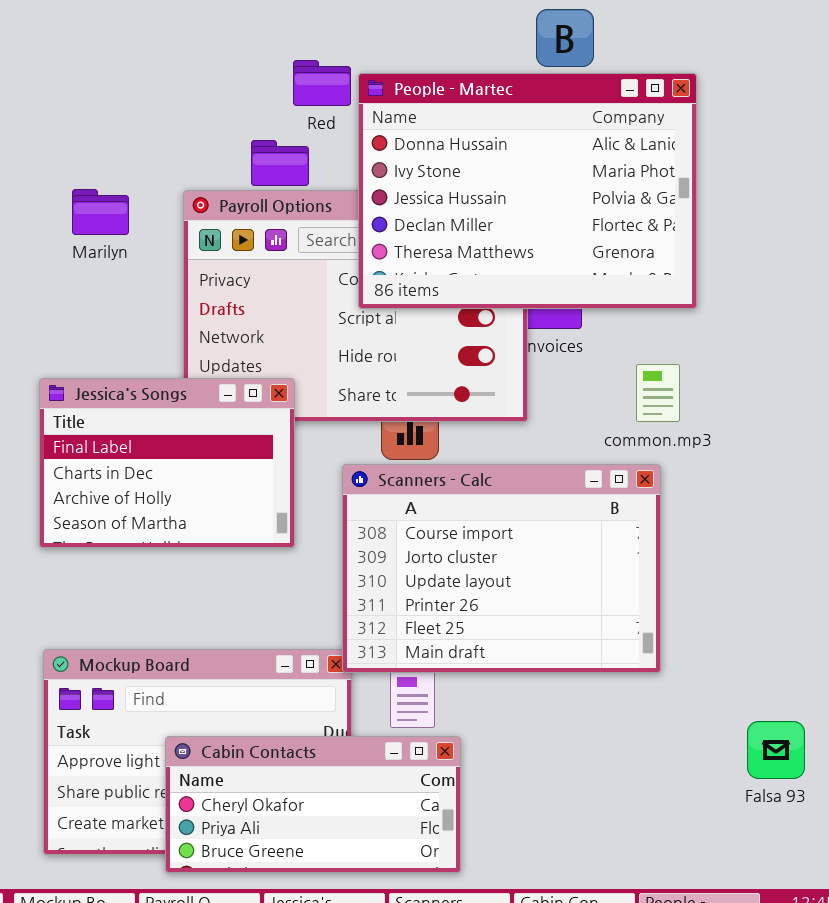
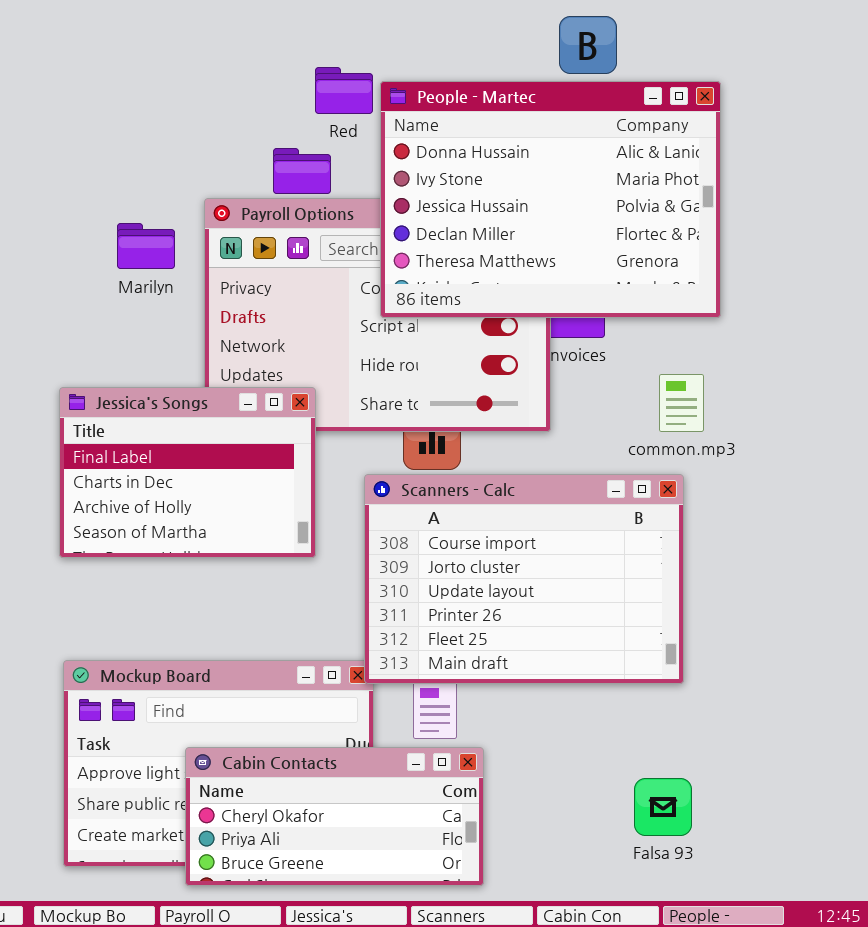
Marilyn: [72,189,129,235] -> [117,223,175,269], moved
Falsa 93: [747,721,805,779] -> [634,778,692,836], moved

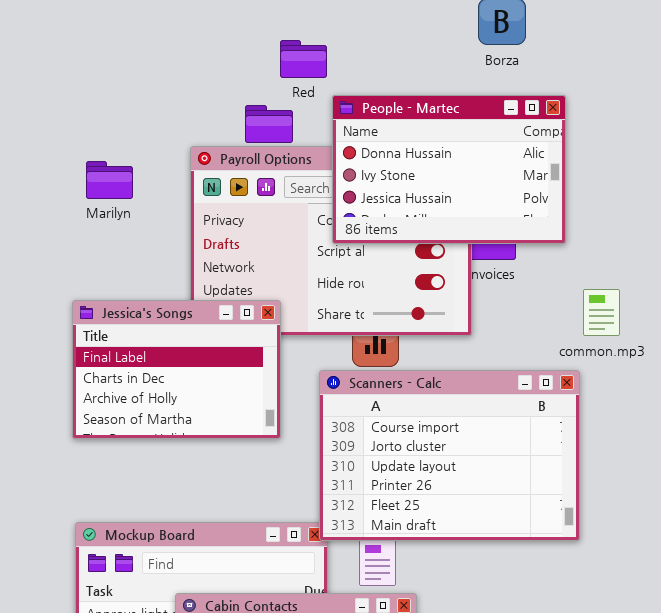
People - Martec: [380,81,721,318] -> [332,95,566,244], resized
Marilyn: [117,223,175,269] -> [86,161,133,199], moved
common.mp3: [659,374,704,432] -> [583,289,620,336], moved

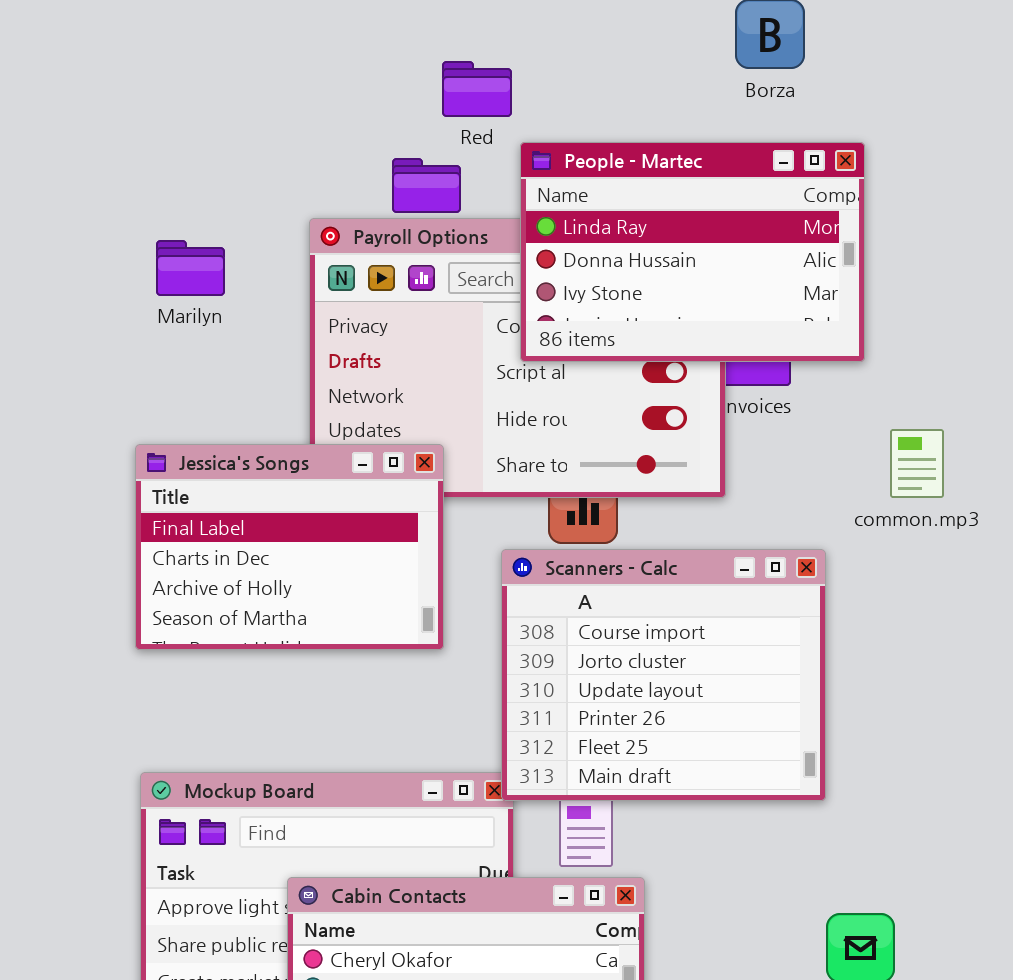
People - Martec: [332,95,566,244] -> [520,142,865,362], scrolled up 1 row
Scanners - Calc: [319,370,580,541] -> [501,549,826,801], resized

